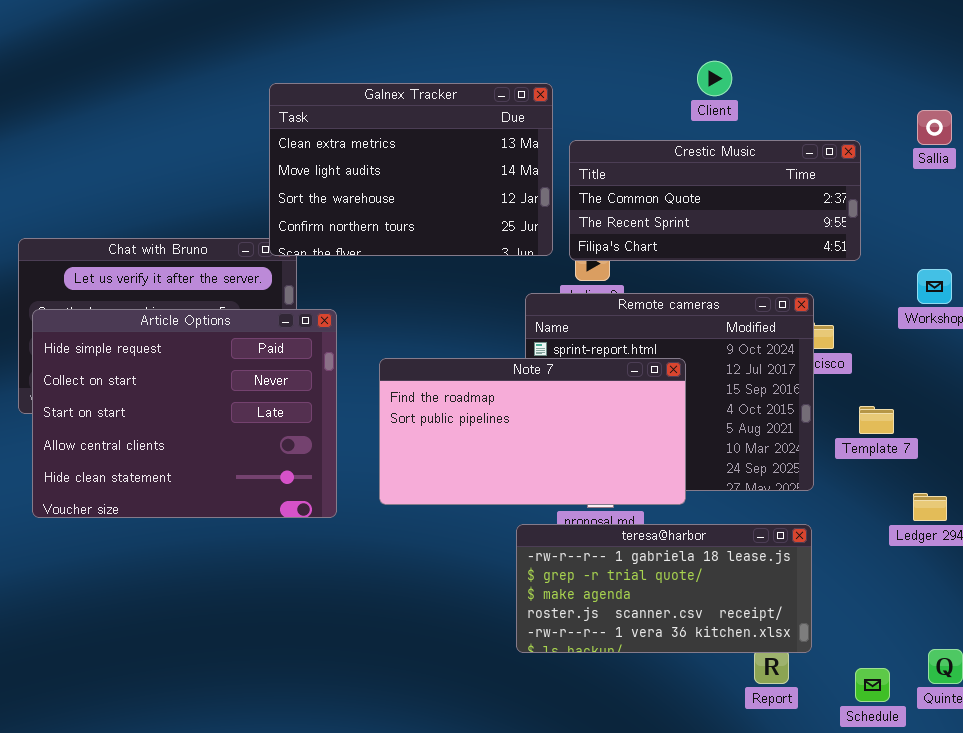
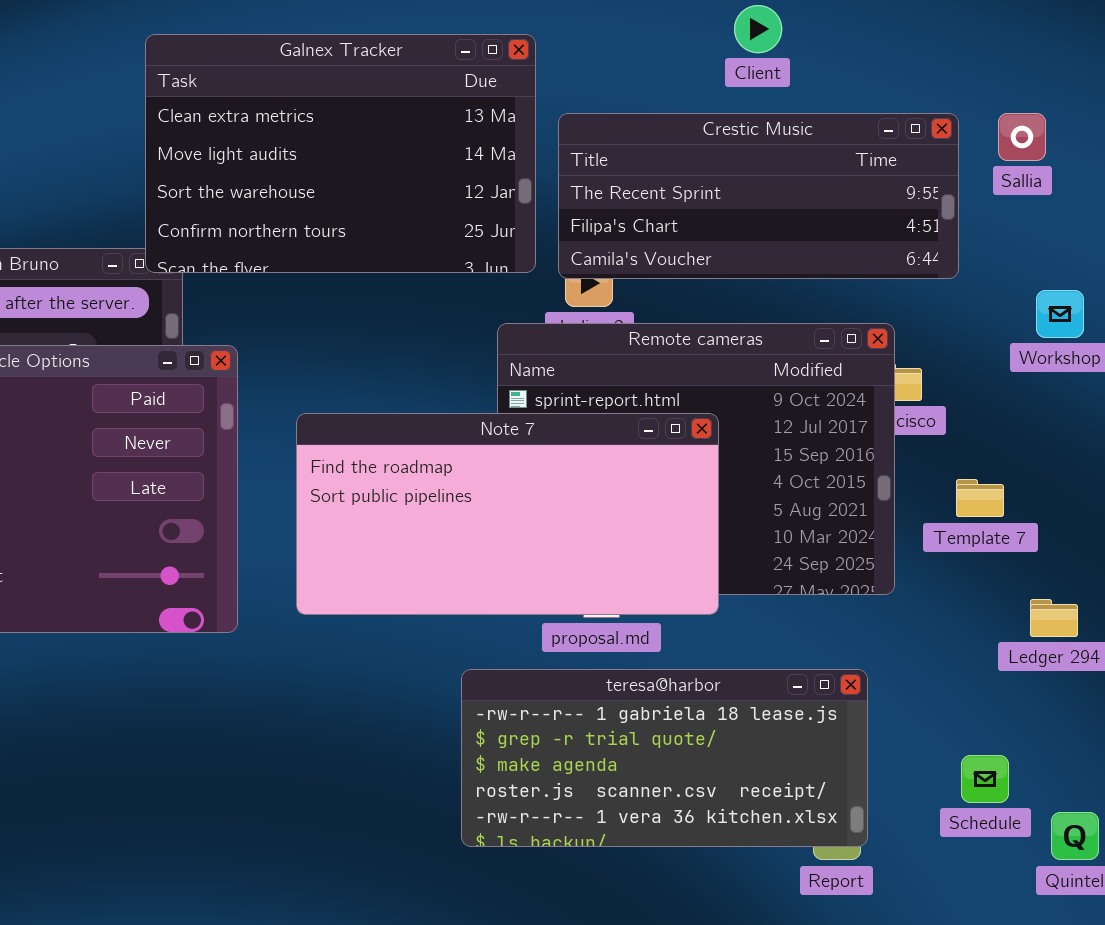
Sallia: [917,110,952,145] -> [998,113,1046,161], moved
Crestic Music: [569,140,861,261] -> [558,113,959,279], scrolled down 1 row
teresa@harbor: [516,524,812,653] -> [461,669,868,847], moved
Schedule: [855,668,890,702] -> [961,755,1009,803], moved

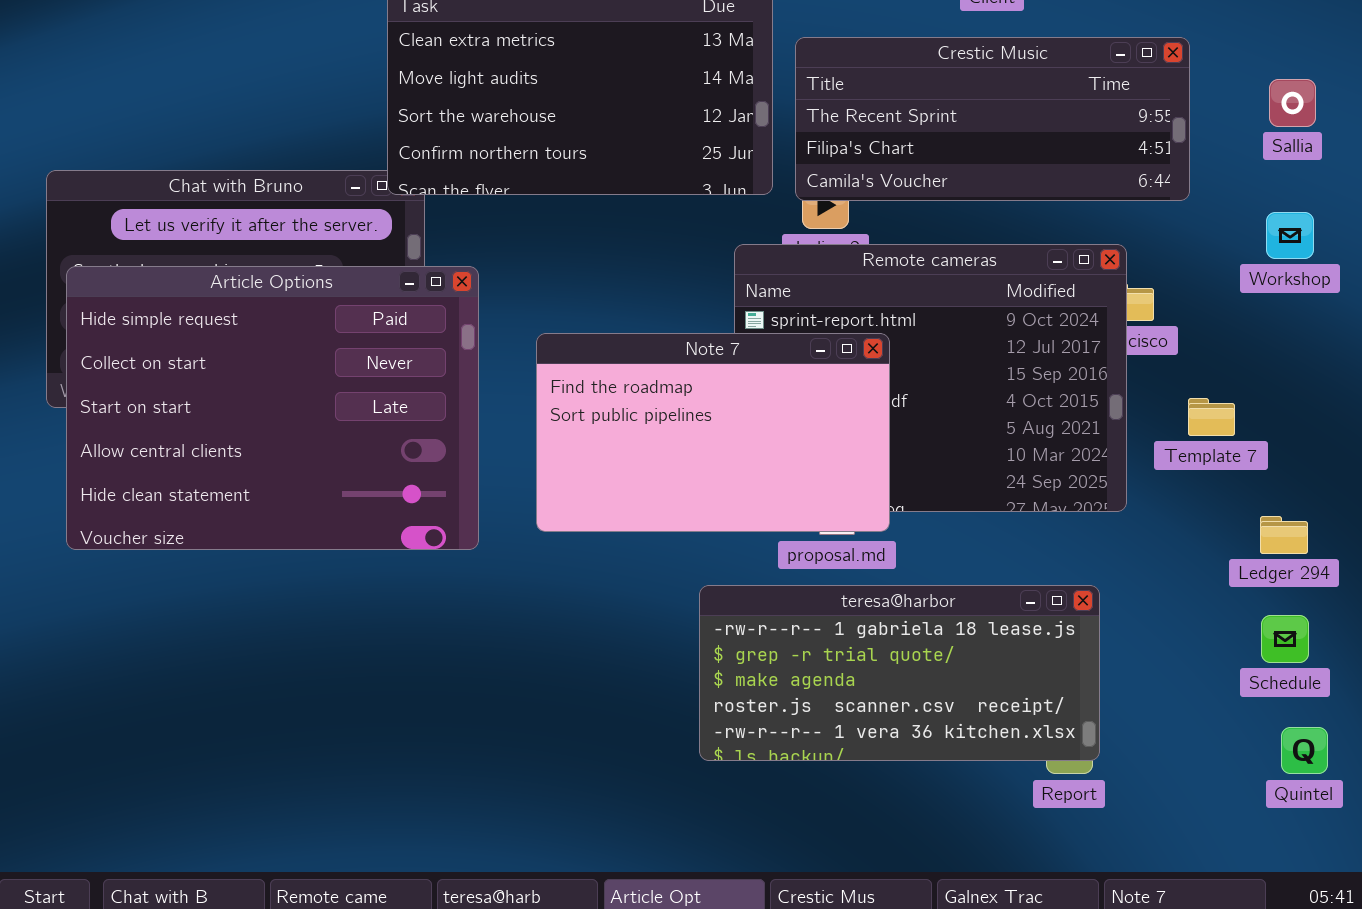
Sallia: [998,113,1046,161] -> [1269,79,1316,127], moved
Note 7: [296,413,719,615] -> [536,333,890,532], resized
Schedule: [961,755,1009,803] -> [1261,615,1309,663], moved

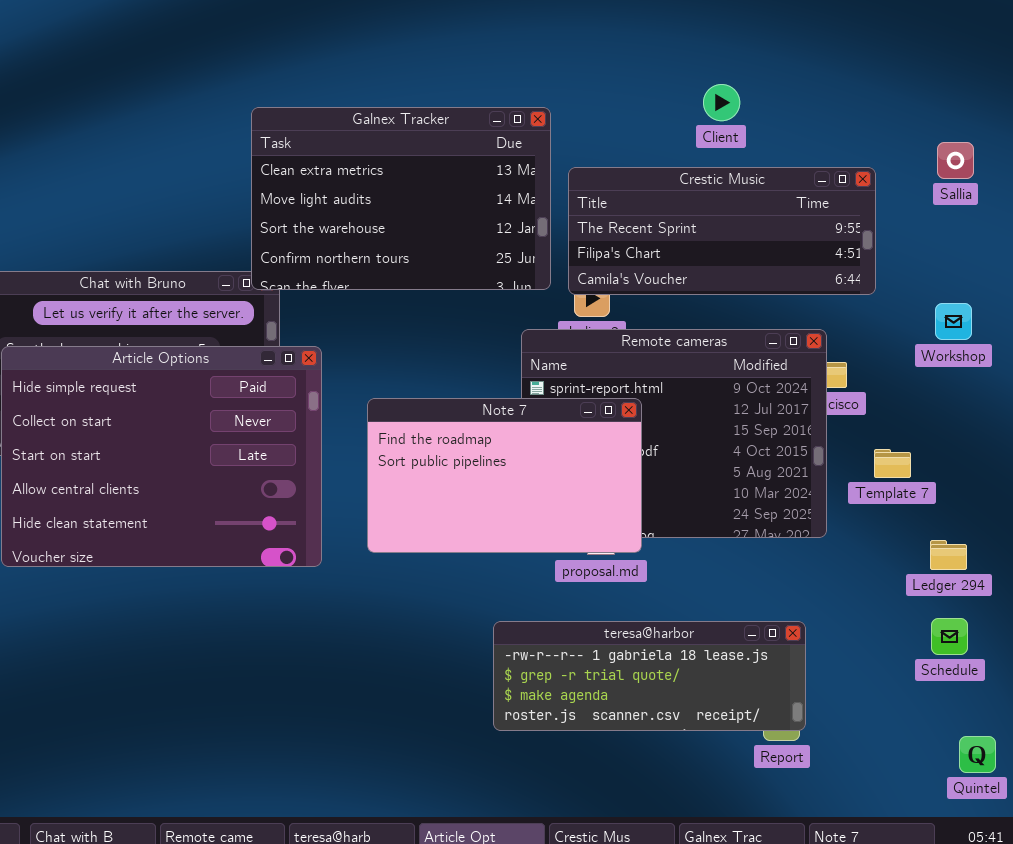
Sallia: [1269,79,1316,127] -> [937,142,974,179], moved
teresa@harbor: [699,585,1100,761] -> [493,621,806,731], resized
Quintel: [1281,727,1328,774] -> [959,736,996,773], moved

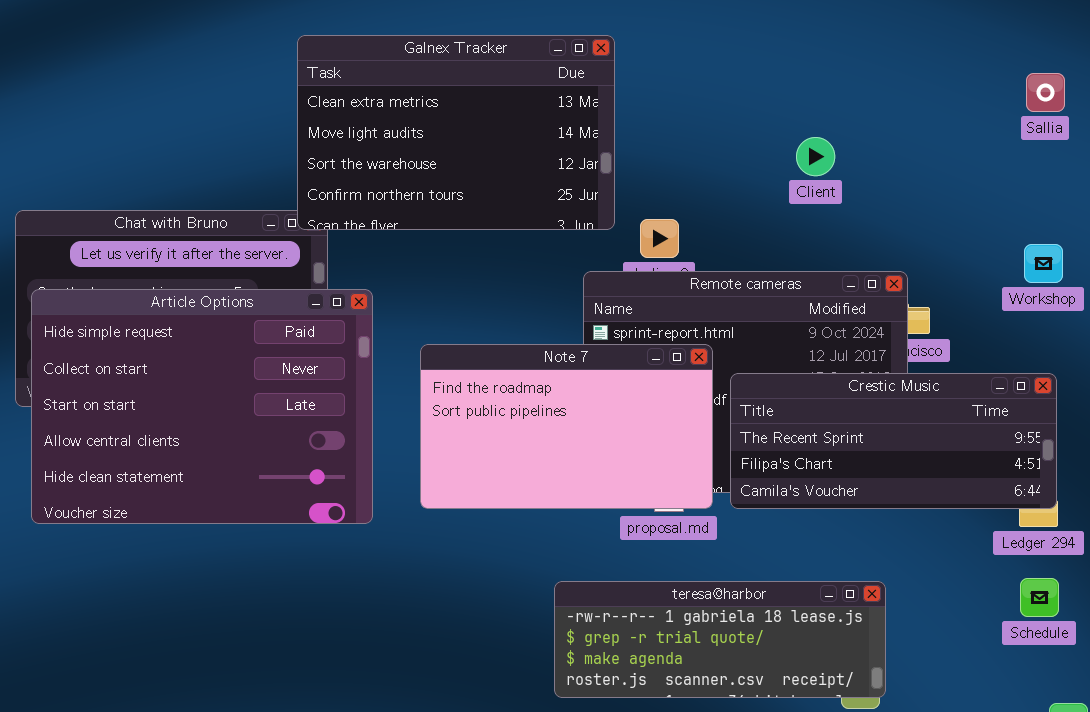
Client: [703,84,740,121] -> [796,137,835,176], moved
Crestic Music: [568,167,876,295] -> [730,373,1057,509], moved

